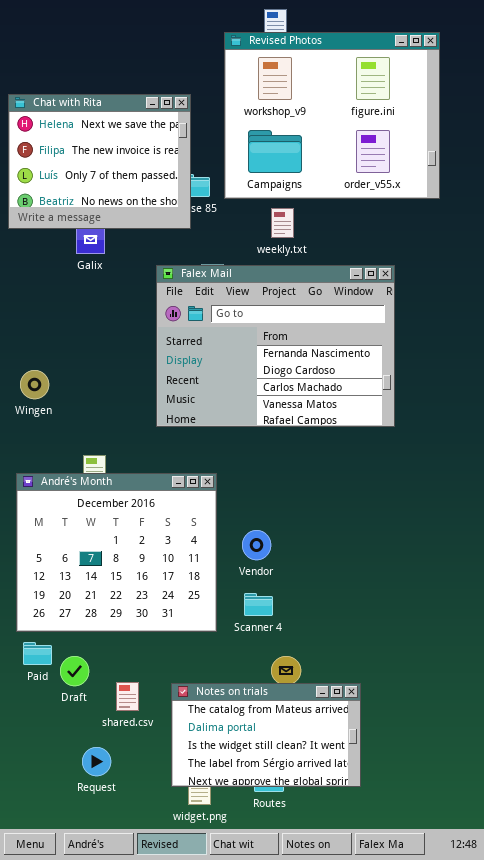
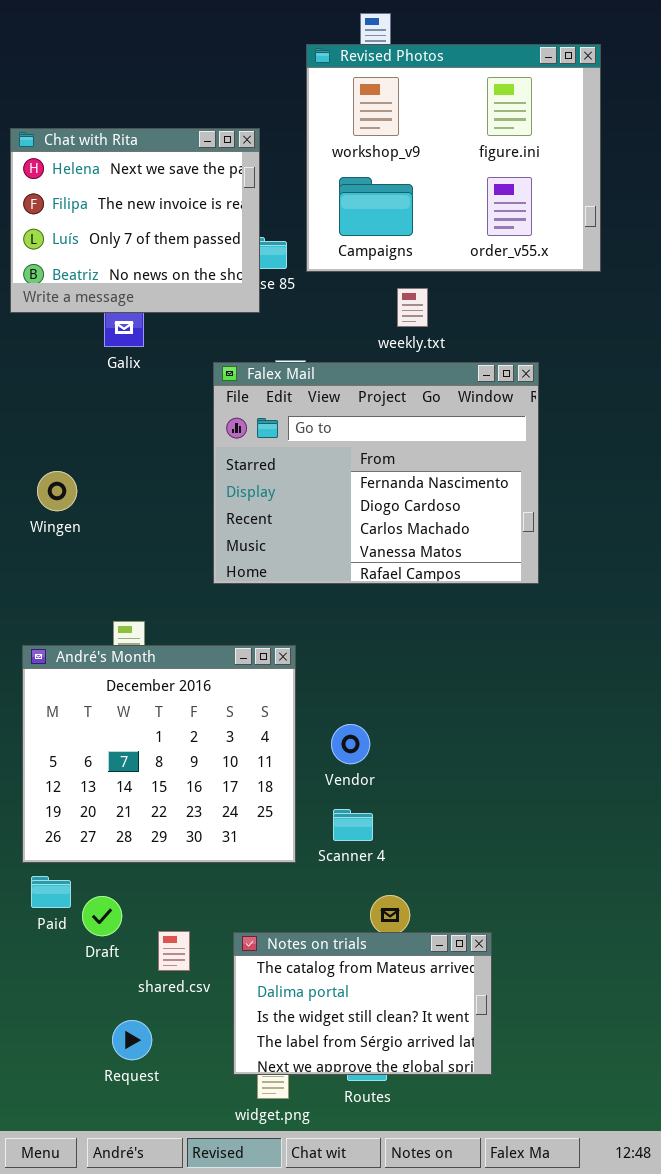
weekly.txt: [271,208,294,238] -> [397,288,428,327], moved
Wingen: [20,370,49,399] -> [37,471,77,511], moved

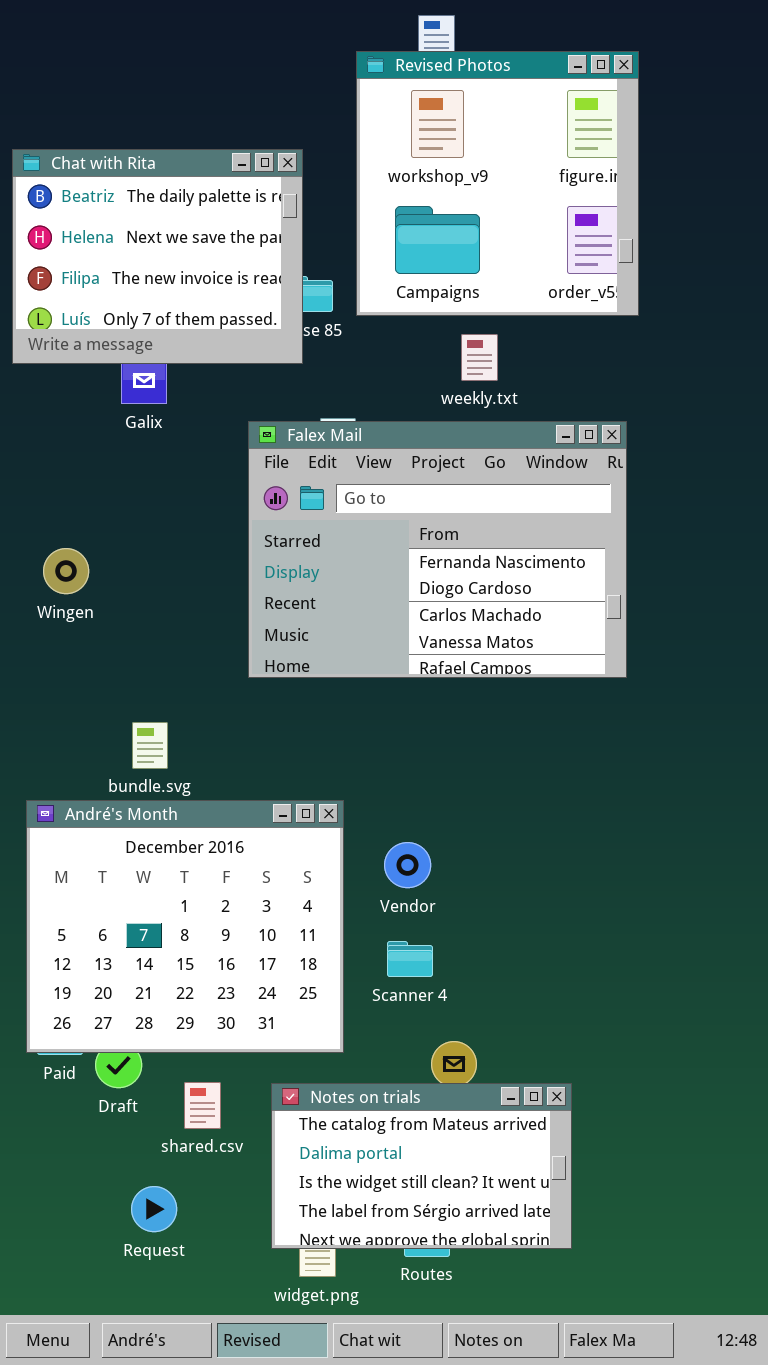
Revised Photos: [306,44,601,272] -> [356,51,639,316], resized
Chat with Rita: [10,128,260,313] -> [12,149,303,364], scrolled up 1 row
André's Month: [22,645,296,863] -> [26,800,344,1053], moved

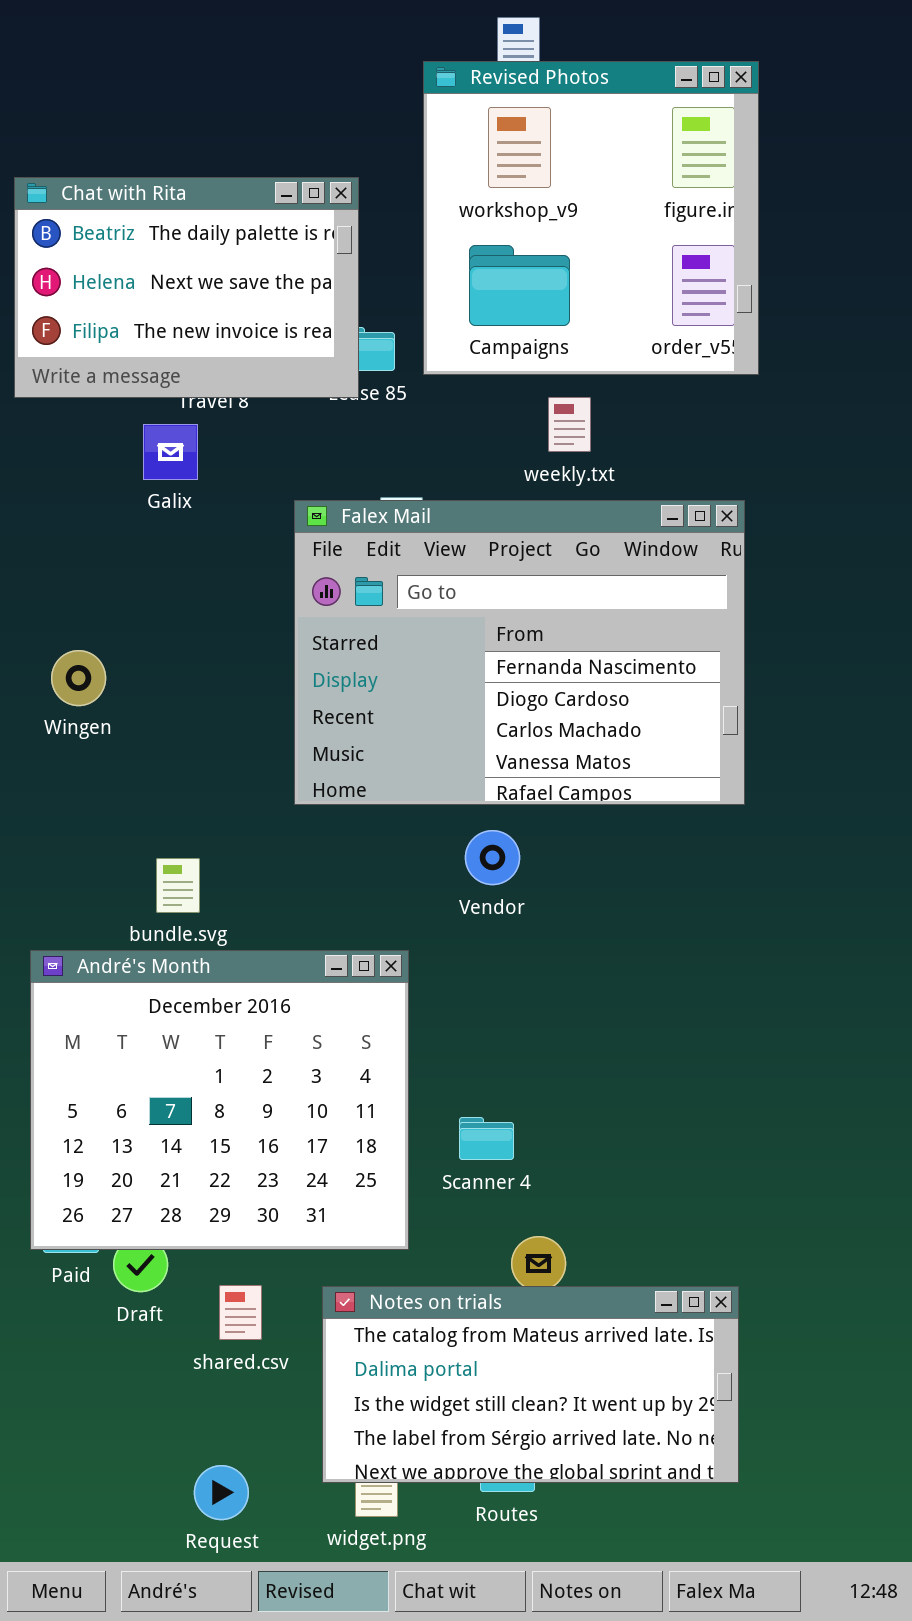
Chat with Rita: [12,149,303,364] -> [14,177,359,398], resized
Vendor: [384,842,431,888] -> [465,830,520,885], moved
Notes on trials: [271,1083,572,1249] -> [322,1286,739,1483], resized
Request: [131,1186,177,1232] -> [194,1465,249,1520], moved

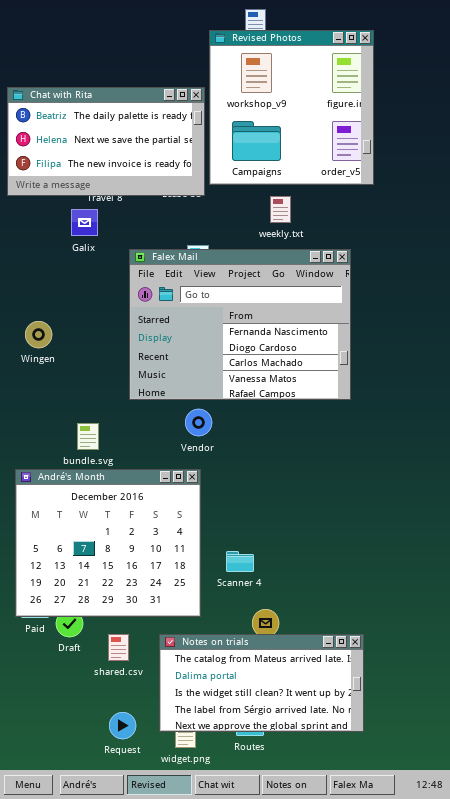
Chat with Rita: [14,177,359,398] -> [7,87,205,196], resized
Falex Mail: [294,500,745,805] -> [129,249,351,400], moved
Vendor: [465,830,520,885] -> [185,409,212,436], moved
Request: [194,1465,249,1520] -> [109,712,136,739], moved

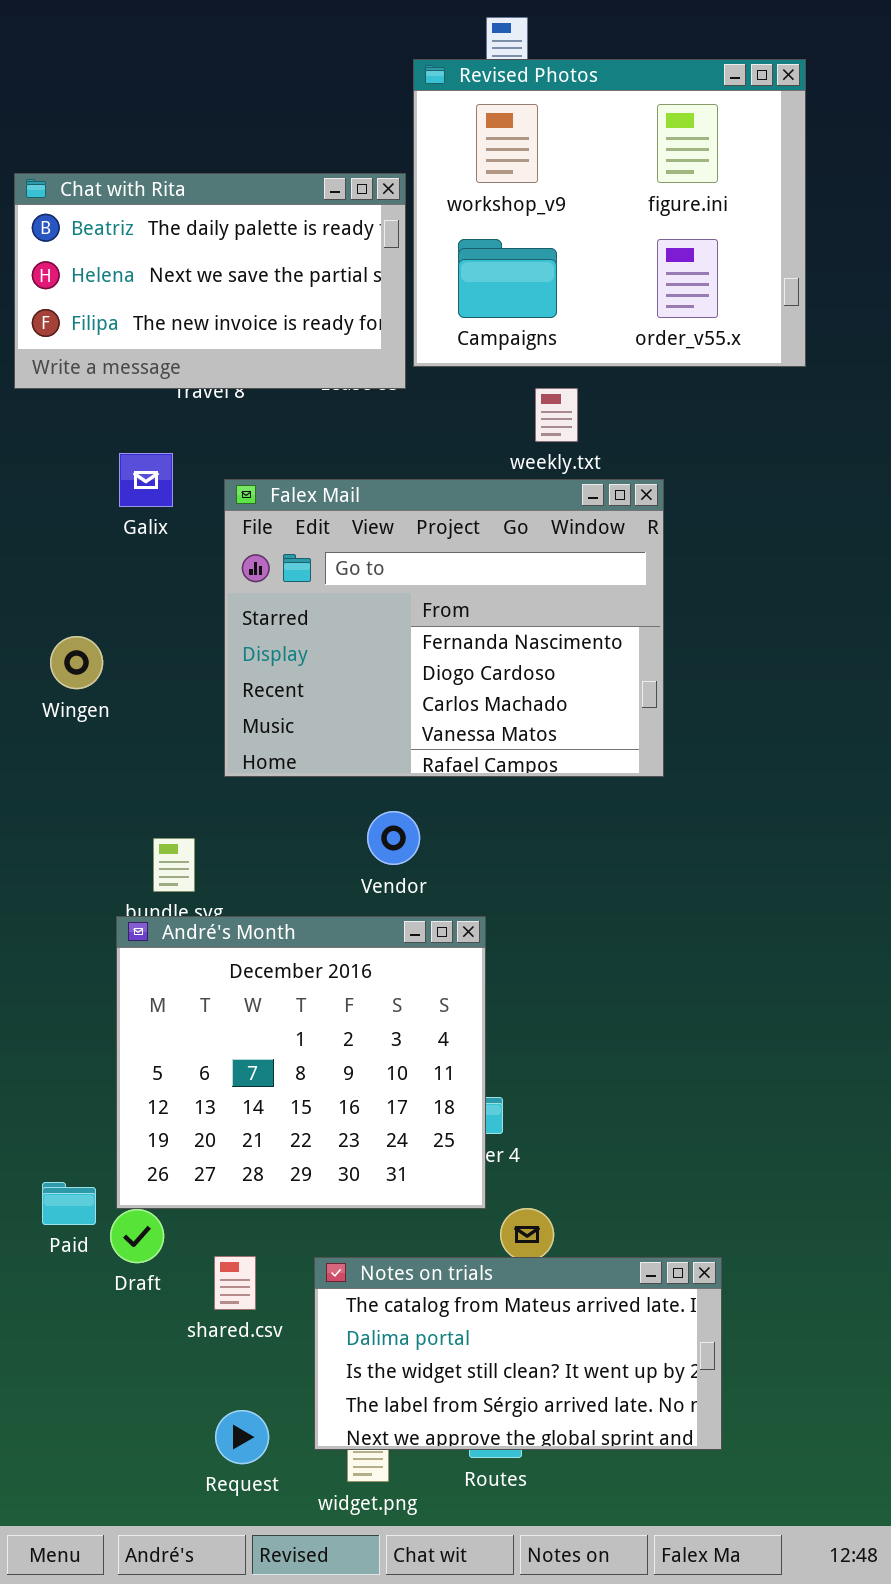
Revised Photos: [209,30,374,185] -> [413,59,806,367], resized
Galix: [71,209,98,236] -> [119,453,173,507], moved
Falex Mail: [129,249,351,400] -> [224,479,664,777], moved
André's Month: [15,469,201,617] -> [116,916,486,1209], moved

